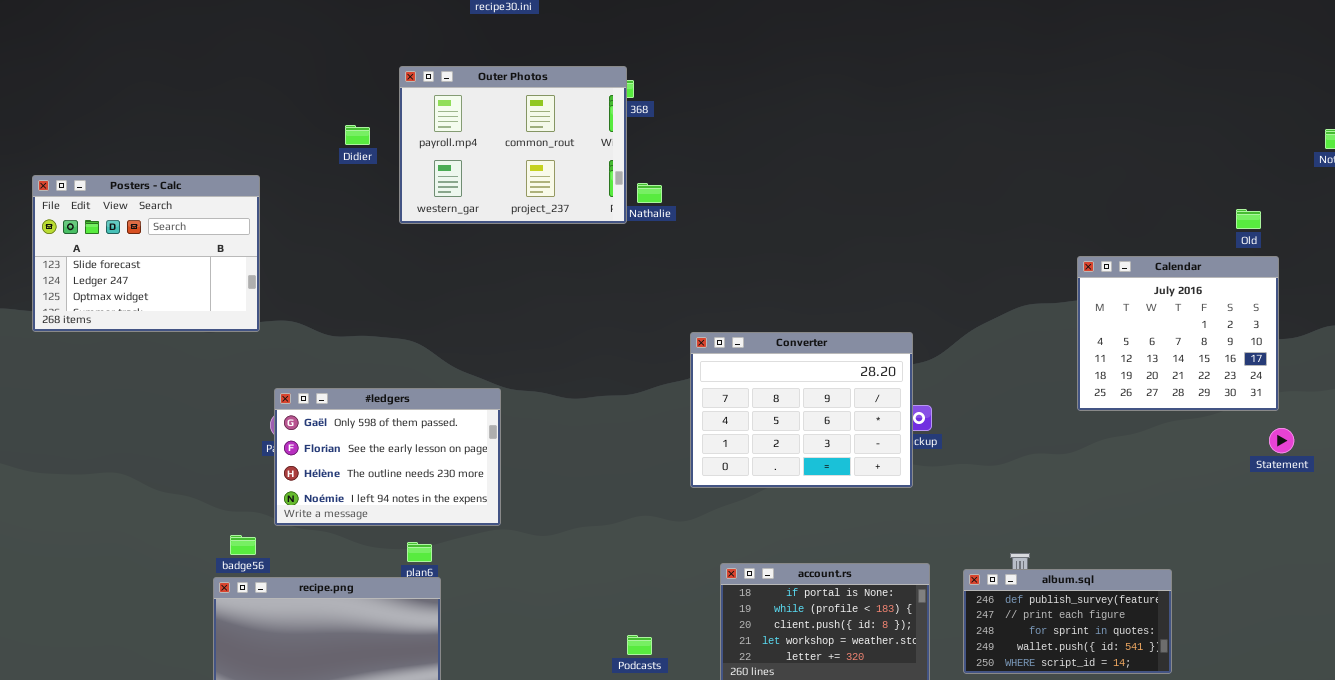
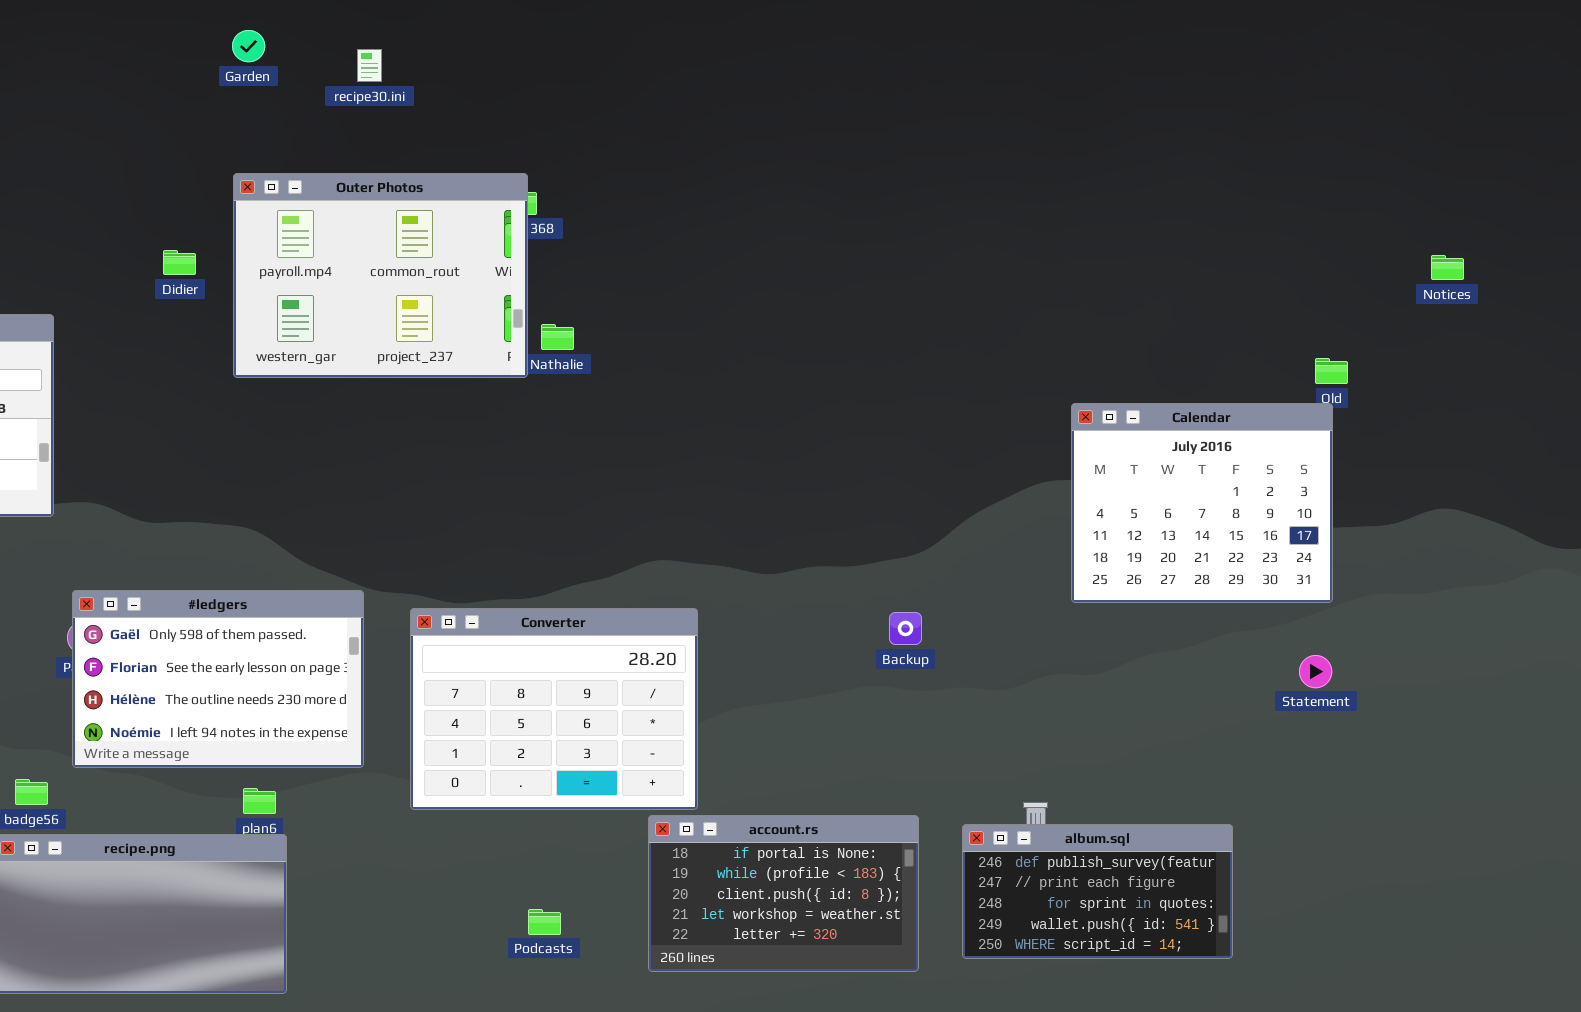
Calendar: [1077,256,1279,411] -> [1071,403,1333,603], moved
Converter: [690,332,913,488] -> [410,608,698,810], moved
Statement: [1269,428,1294,453] -> [1299,655,1332,688], moved

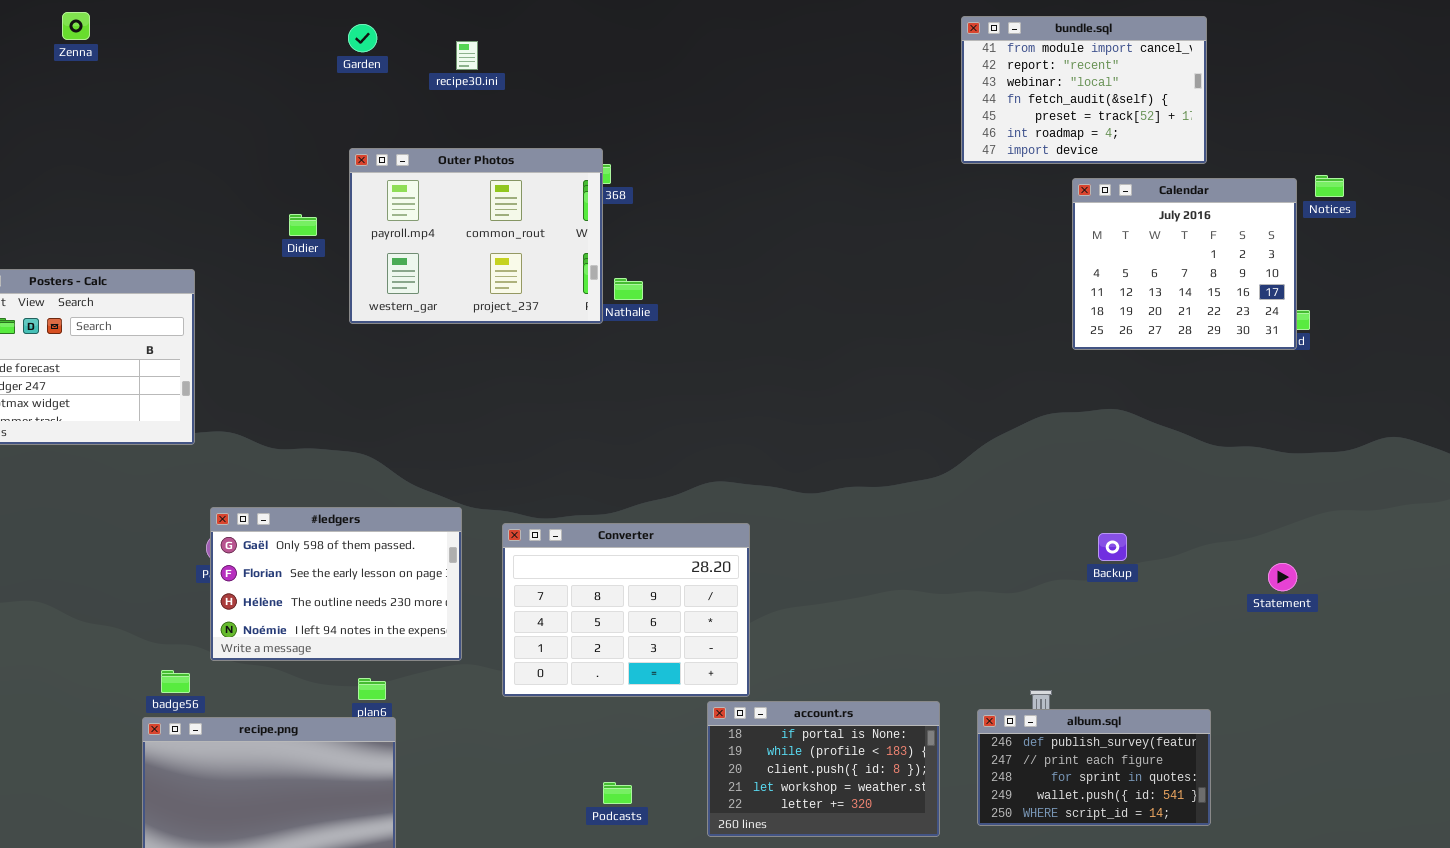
bundle.sql: none -> [961,16,1207,164], opened
Notices: [1431,255,1464,280] -> [1315,175,1344,197], moved
Calendar: [1071,403,1333,603] -> [1072,178,1297,350], moved
Backup: [889,612,922,645] -> [1098,533,1127,561], moved

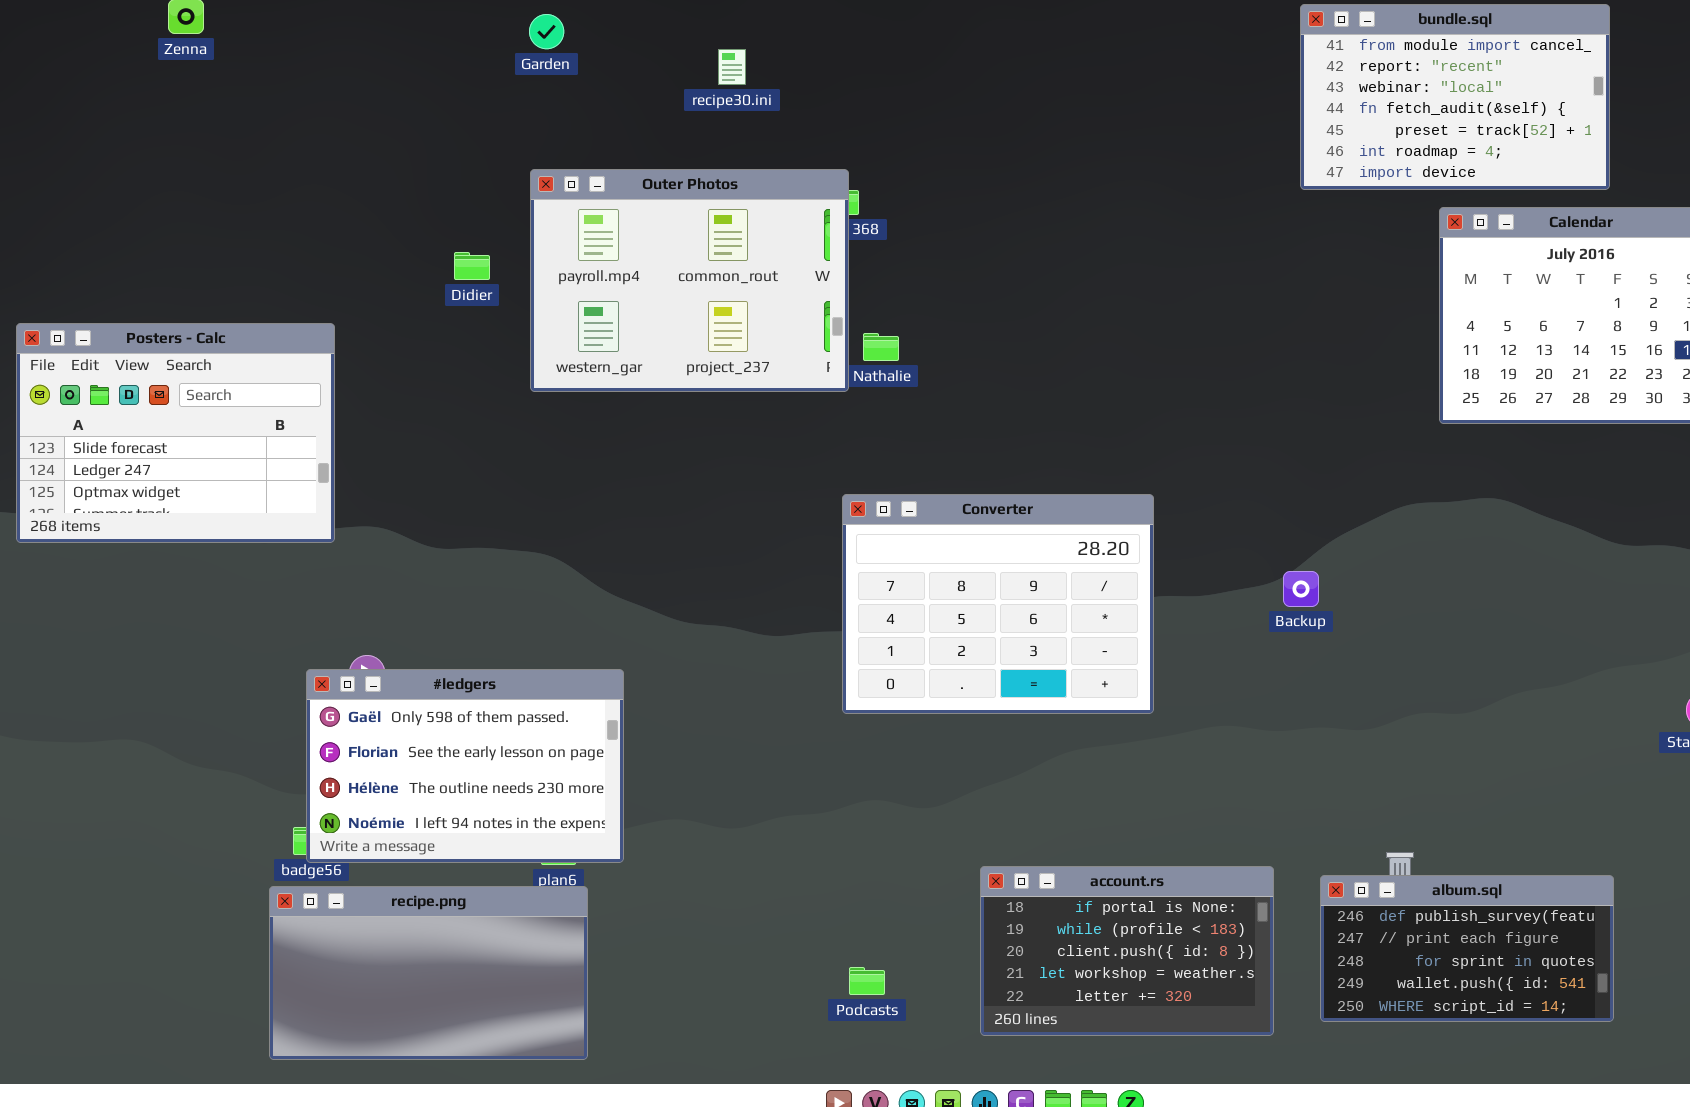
recipe30.ini: [456,41,478,70] -> [718,49,746,85], moved
#ledgers: [210,507,462,661] -> [306,669,624,863], moved
Converter: [502,523,750,697] -> [842,494,1154,714], moved
Backup: [1098,533,1127,561] -> [1283,571,1319,607], moved

